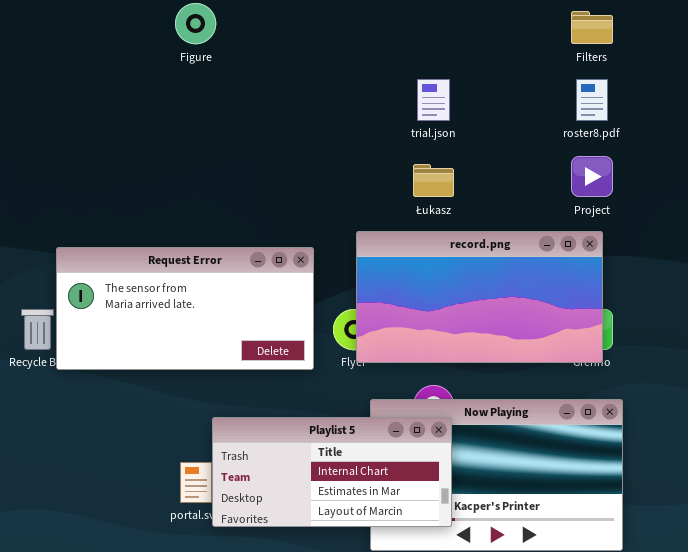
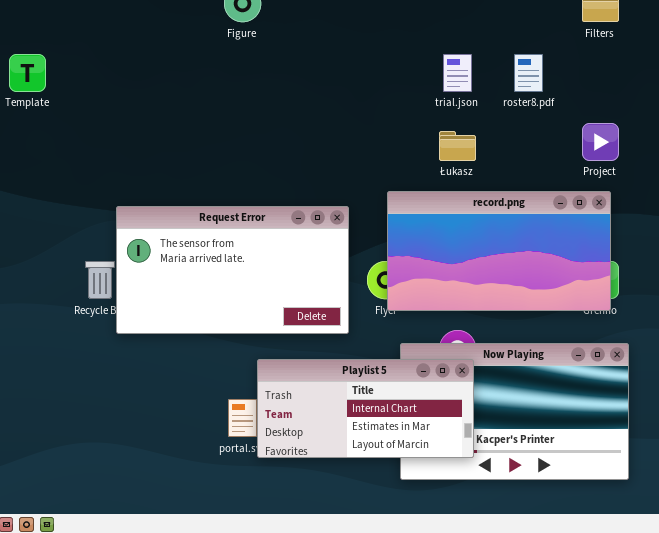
roster8.pdf: [576,79,608,121] -> [514,54,543,92], moved
Request Error: [56,247,314,370] -> [116,206,349,334], resized

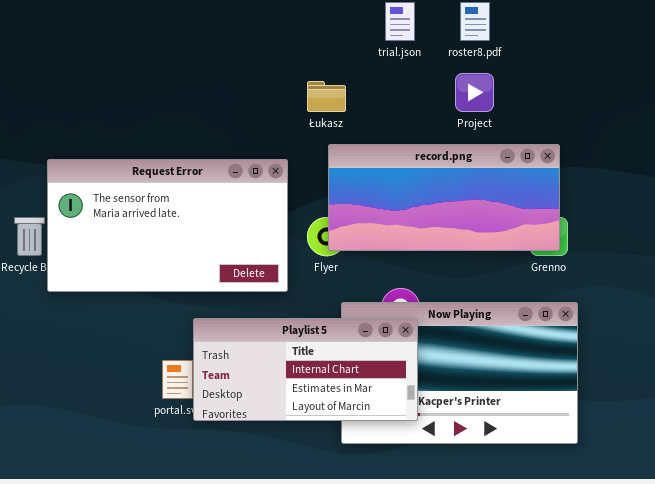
Project: [582,123,619,161] -> [455,73,494,112], moved
Łukasz: [439,131,476,161] -> [307,81,346,112], moved
record.png: [387,191,611,311] -> [328,144,560,251], resized

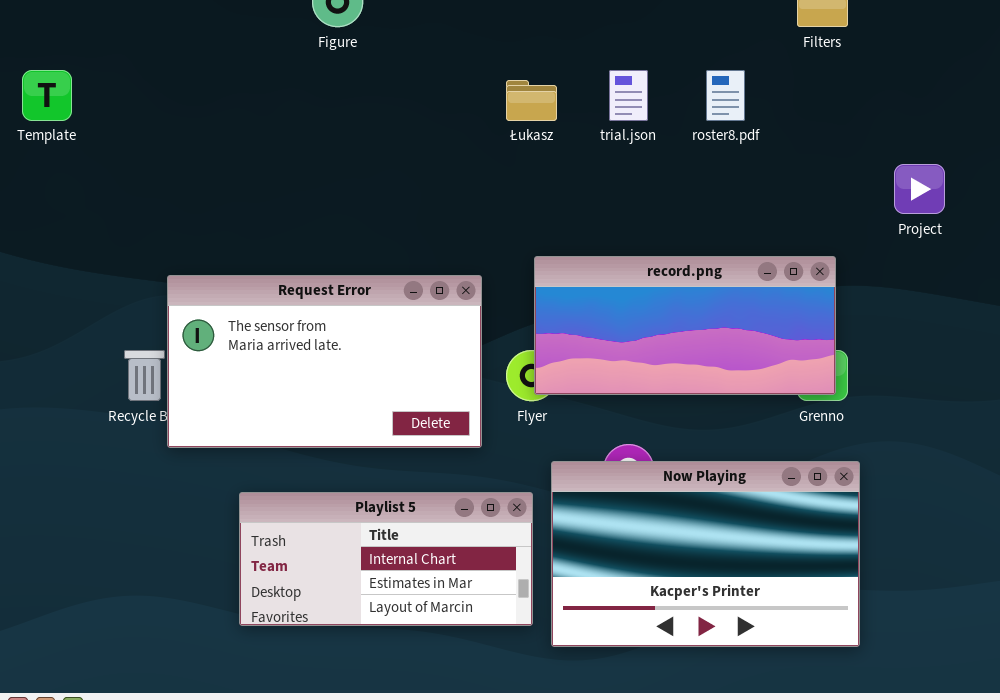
Project: [455,73,494,112] -> [894,164,945,214], moved
Łukasz: [307,81,346,112] -> [506,80,557,121], moved
Playlist 5: [193,318,418,421] -> [239,492,533,626], moved

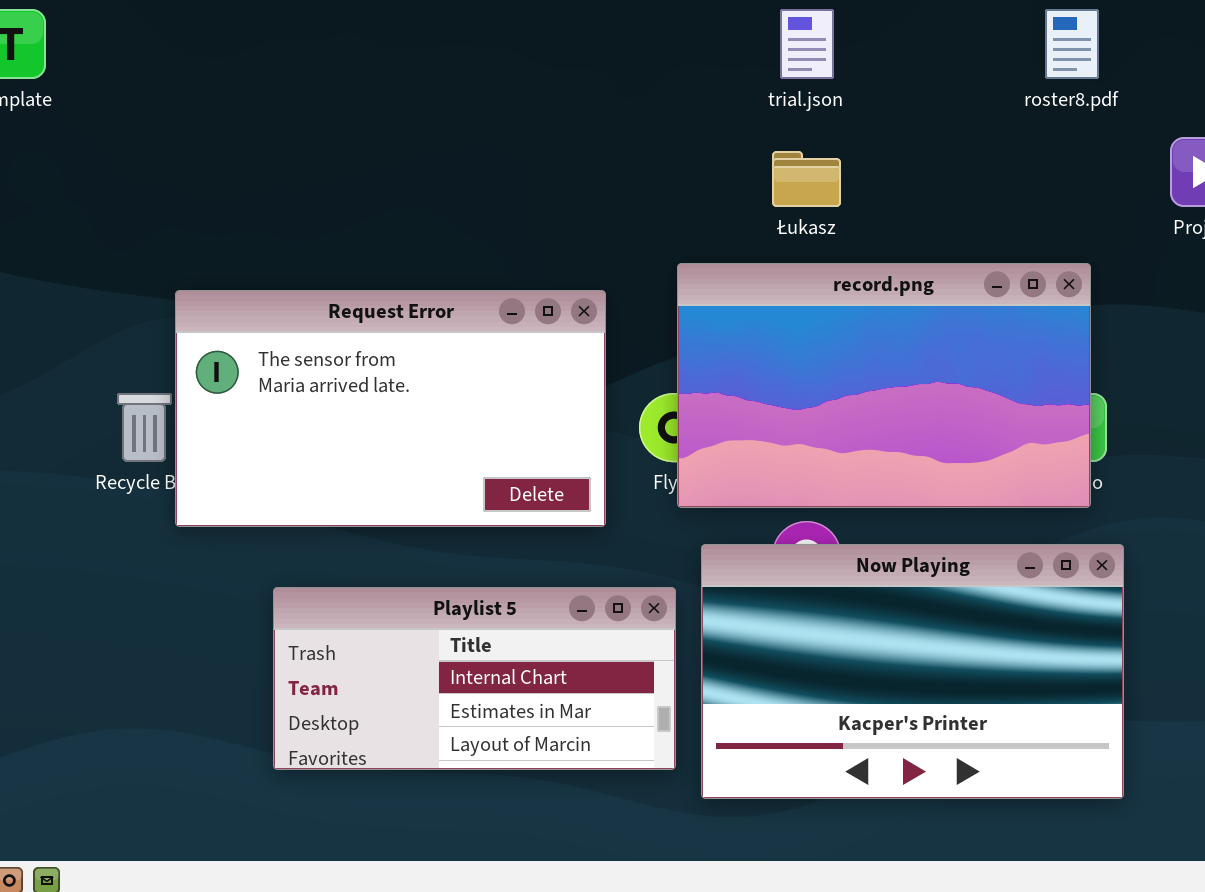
roster8.pdf: [706,70,745,121] -> [1045,9,1099,79], moved
Łukasz: [506,80,557,121] -> [772,151,841,207], moved
record.png: [534,256,836,395] -> [677,263,1091,508], resized

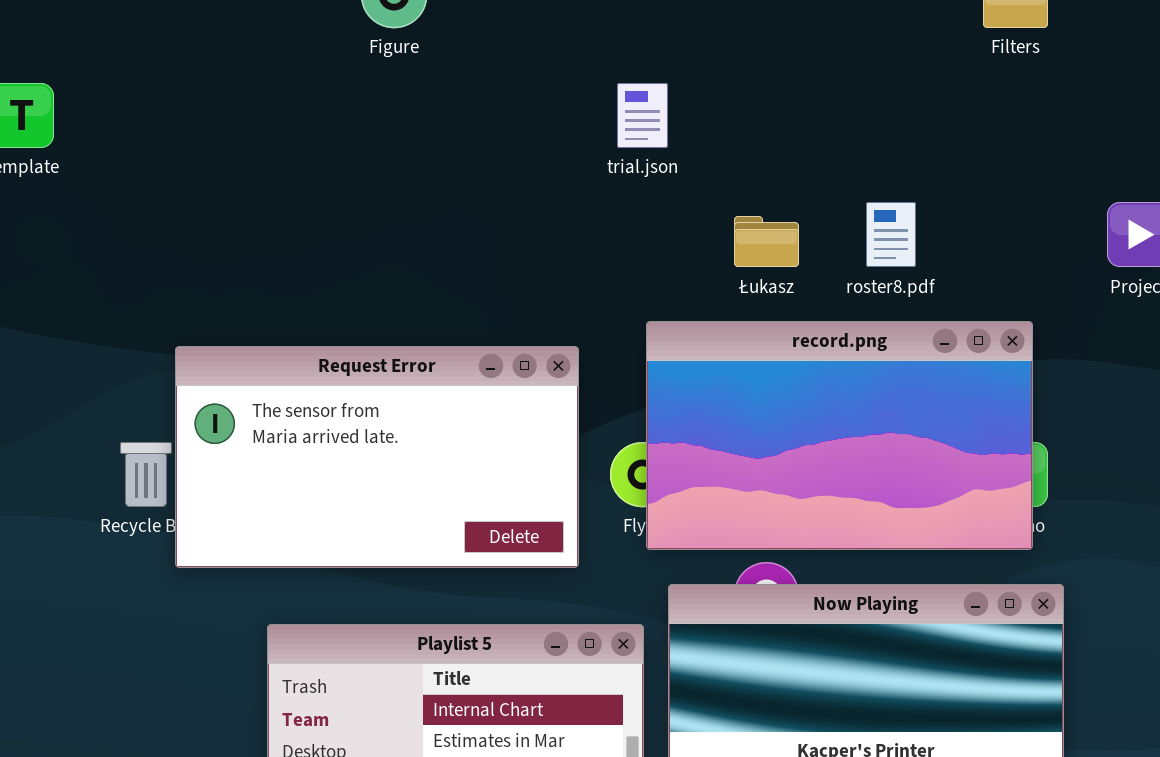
trial.json: [780,9,834,79] -> [617,83,668,148], moved
roster8.pdf: [1045,9,1099,79] -> [866,202,916,267], moved

